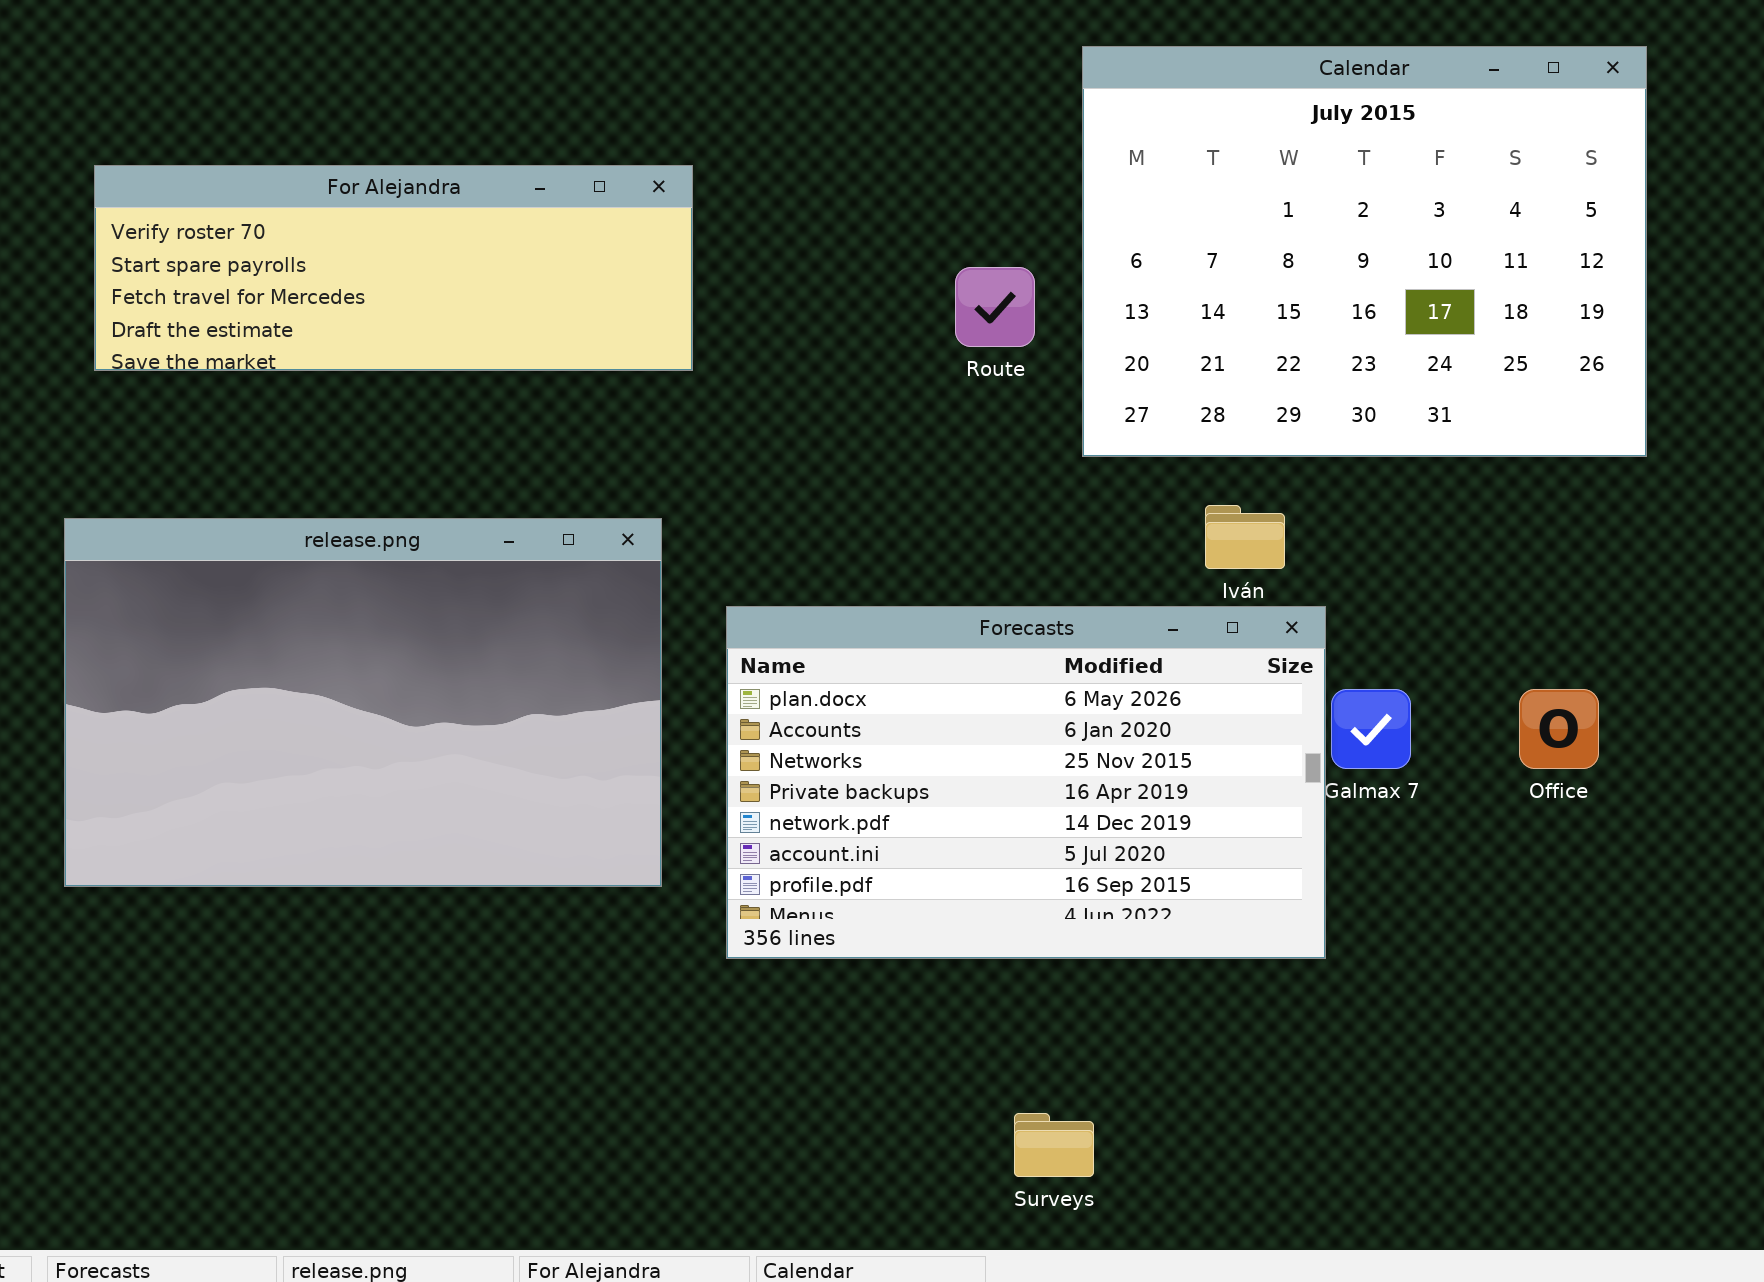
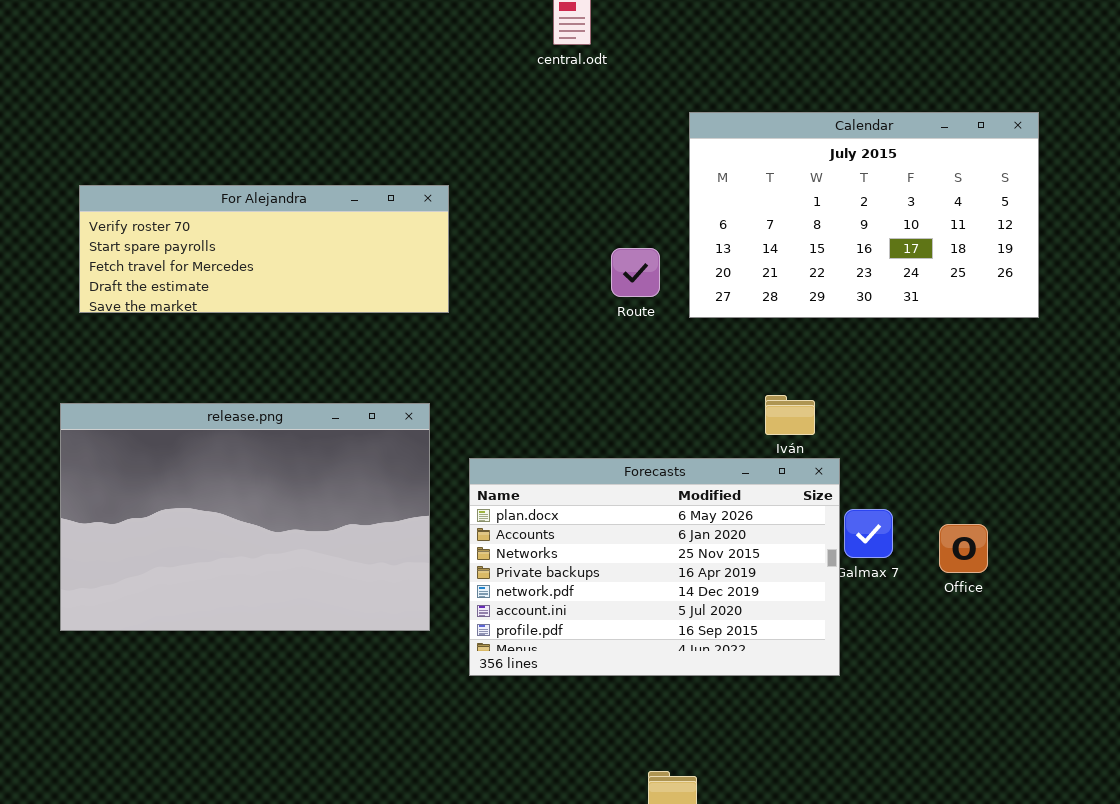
Calendar: [1082,46,1647,457] -> [689,112,1039,318], resized
Office: [1519,689,1599,769] -> [939,524,988,573], moved

